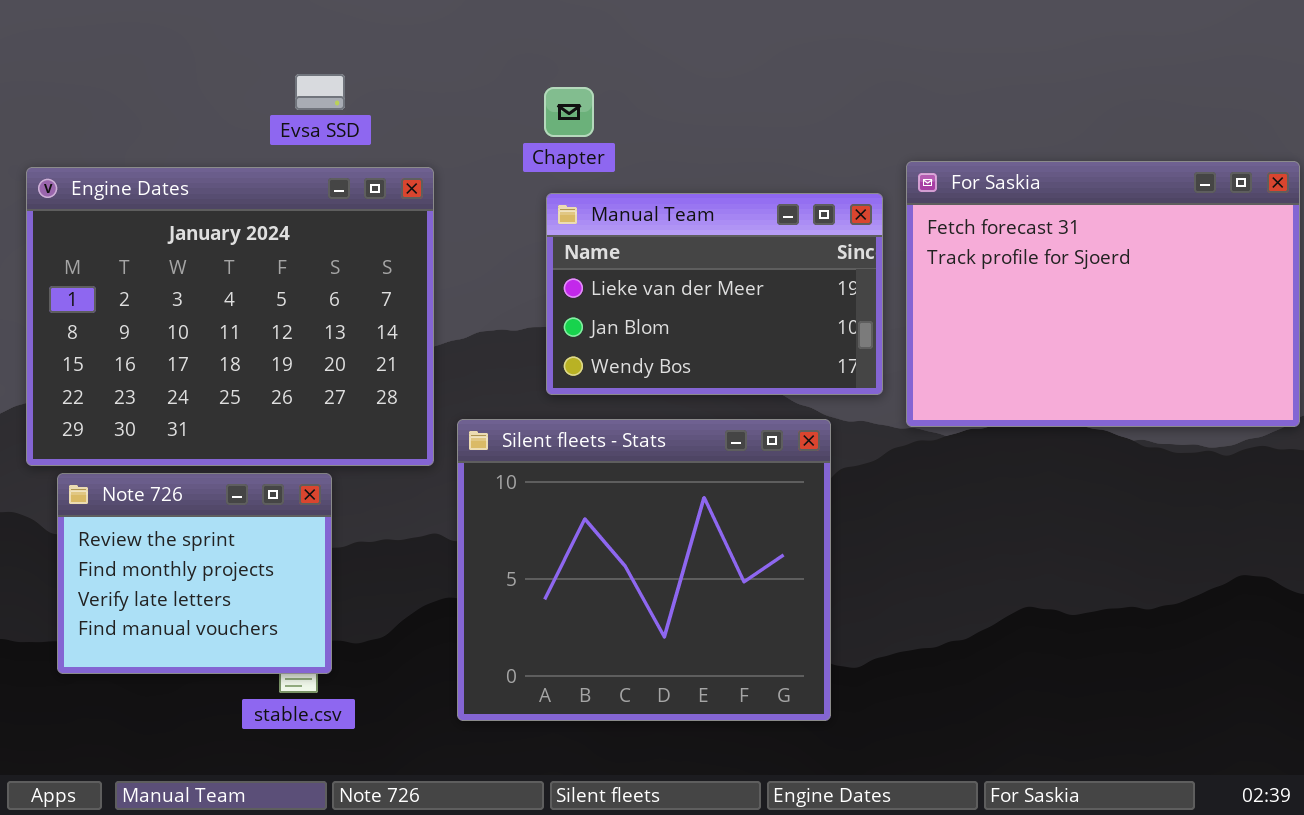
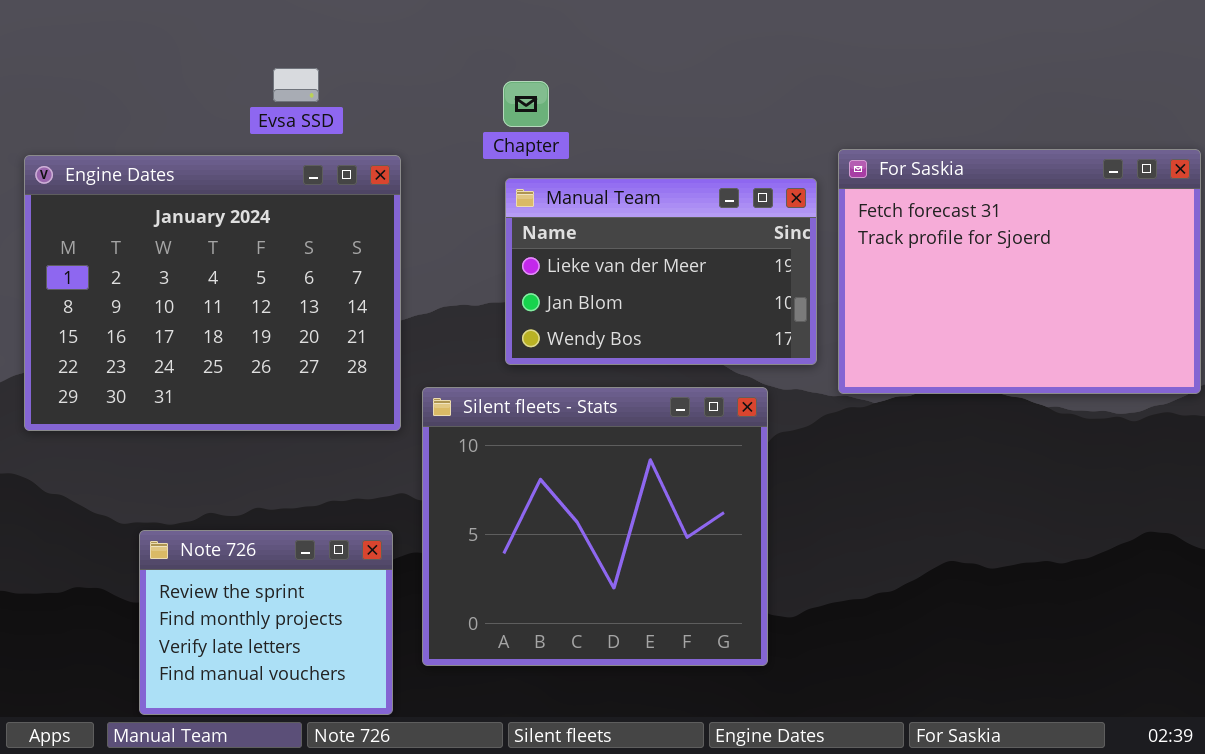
Note 726: [57,473,332,674] -> [139,530,393,715], moved

